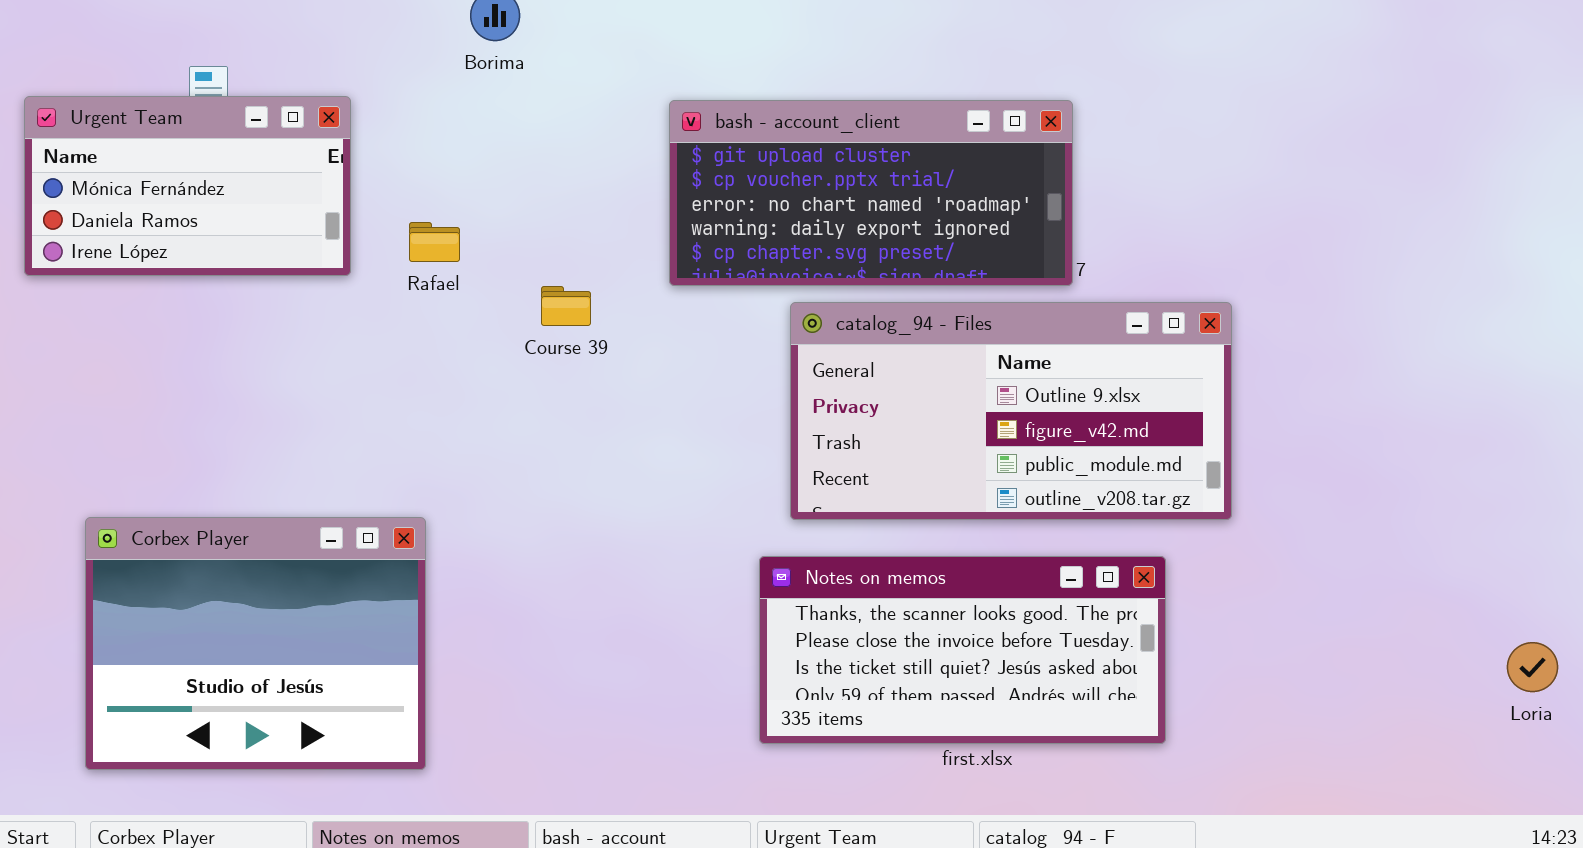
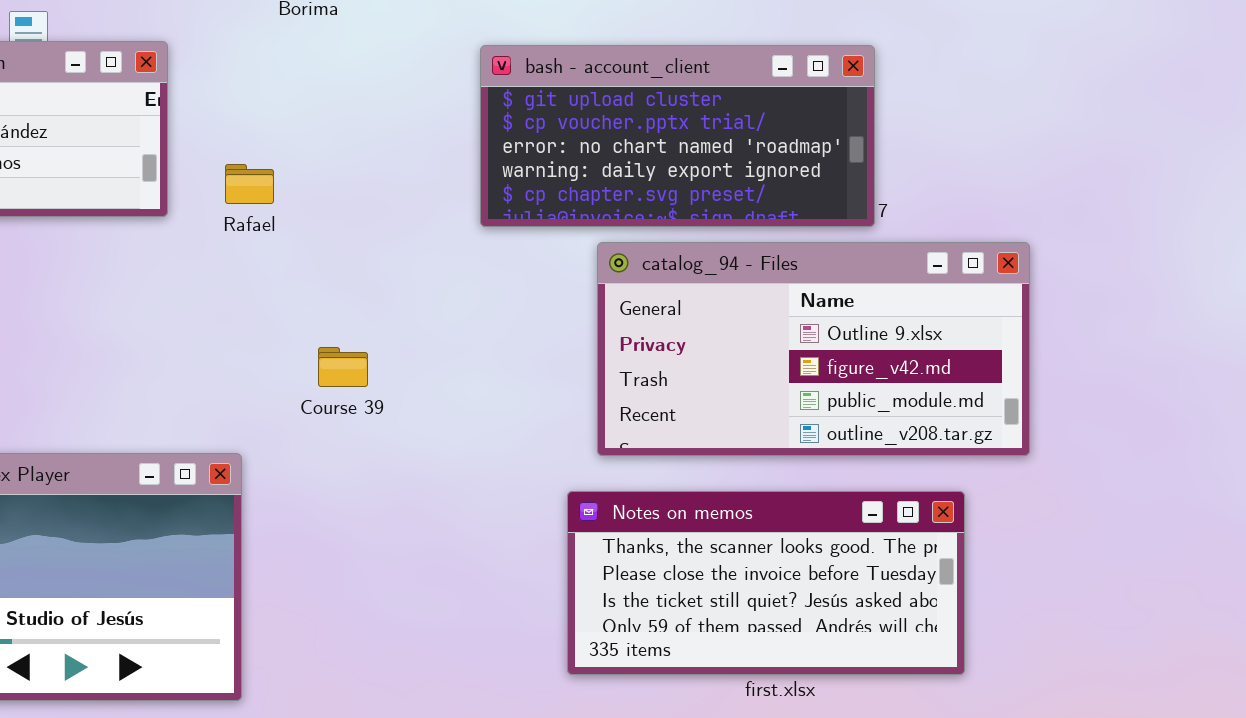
Course 39: [541,286,591,326] -> [318,347,368,387], moved

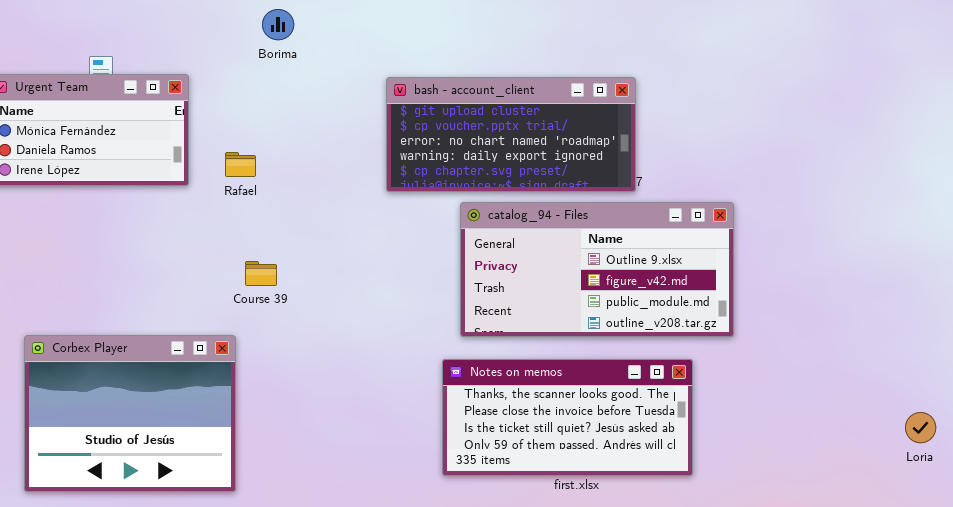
Course 39: [318,347,368,387] -> [245,261,277,286], moved

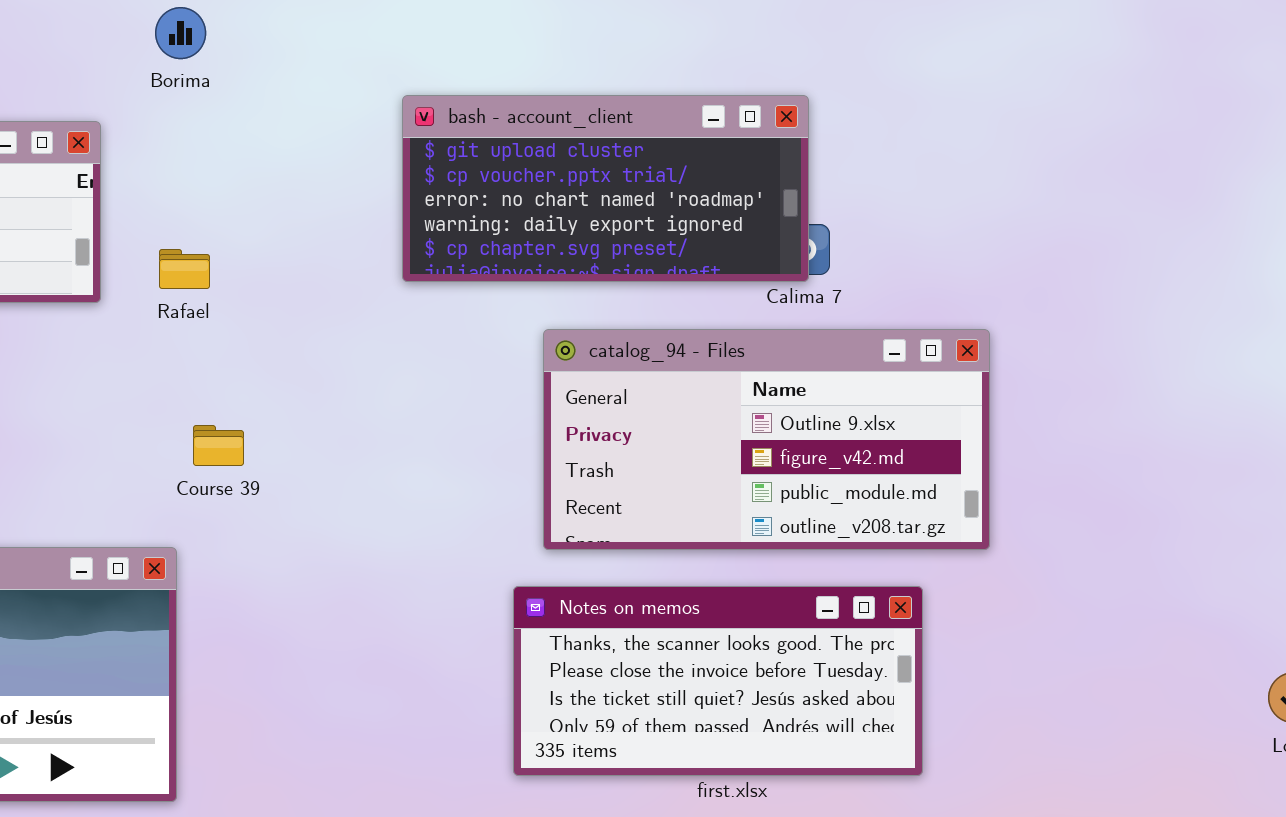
Borima: [262,9,294,40] -> [155,7,206,59], moved
bash - account_client: [386,77,636,192] -> [402,95,809,282], moved

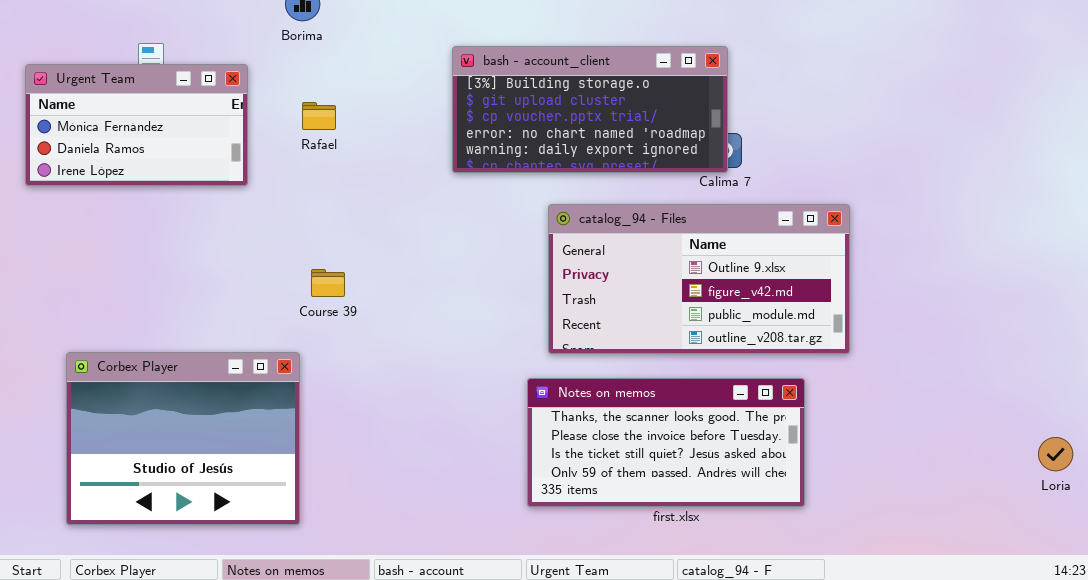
bash - account_client: [402,95,809,282] -> [452,46,728,173], scrolled up 1 row
Rafael: [159,249,210,289] -> [302,102,336,130], moved

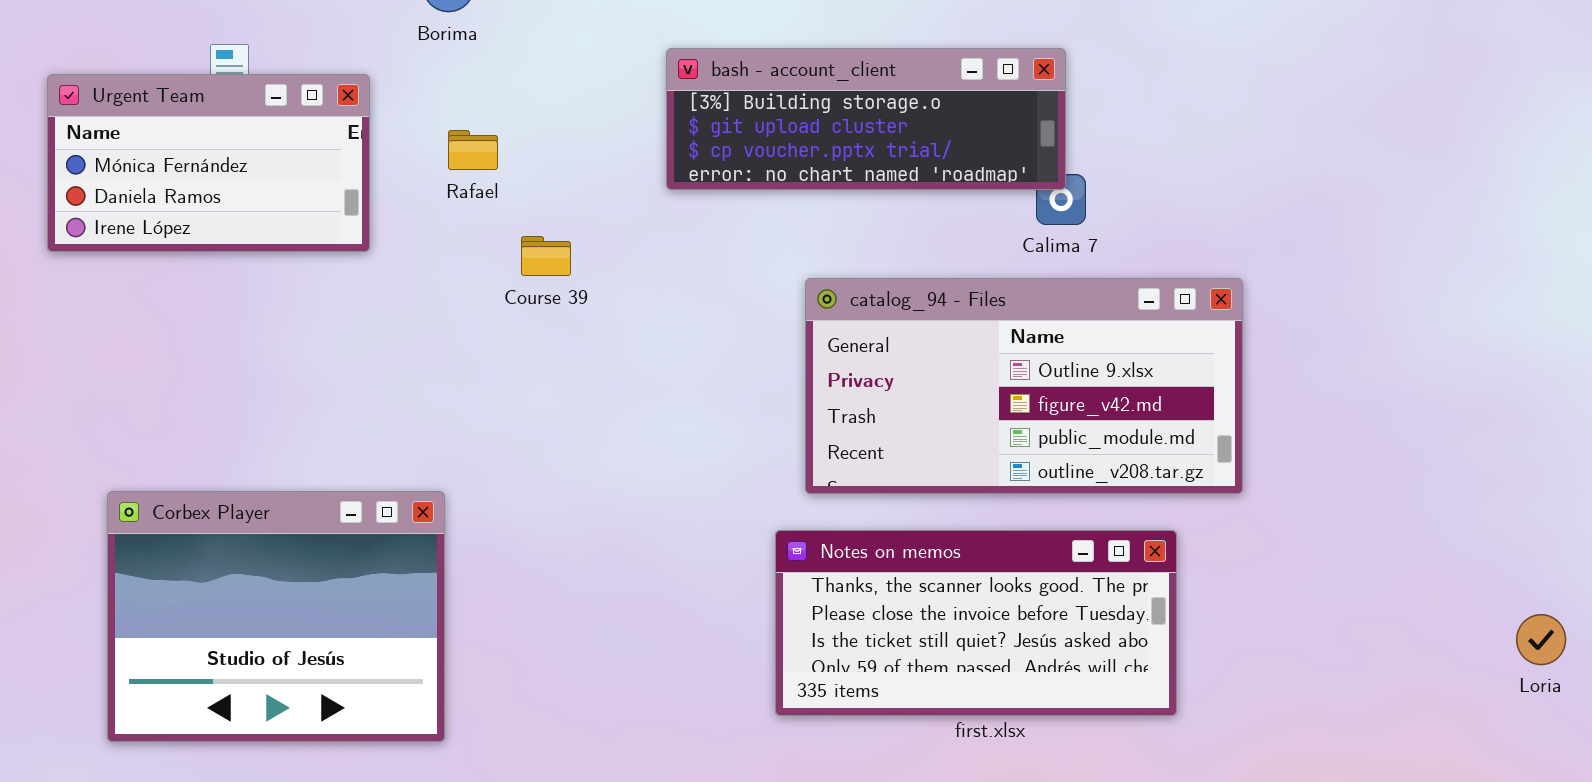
bash - account_client: [452,46,728,173] -> [666,48,1066,190], resized
Course 39: [311,269,345,297] -> [521,236,571,276], moved

